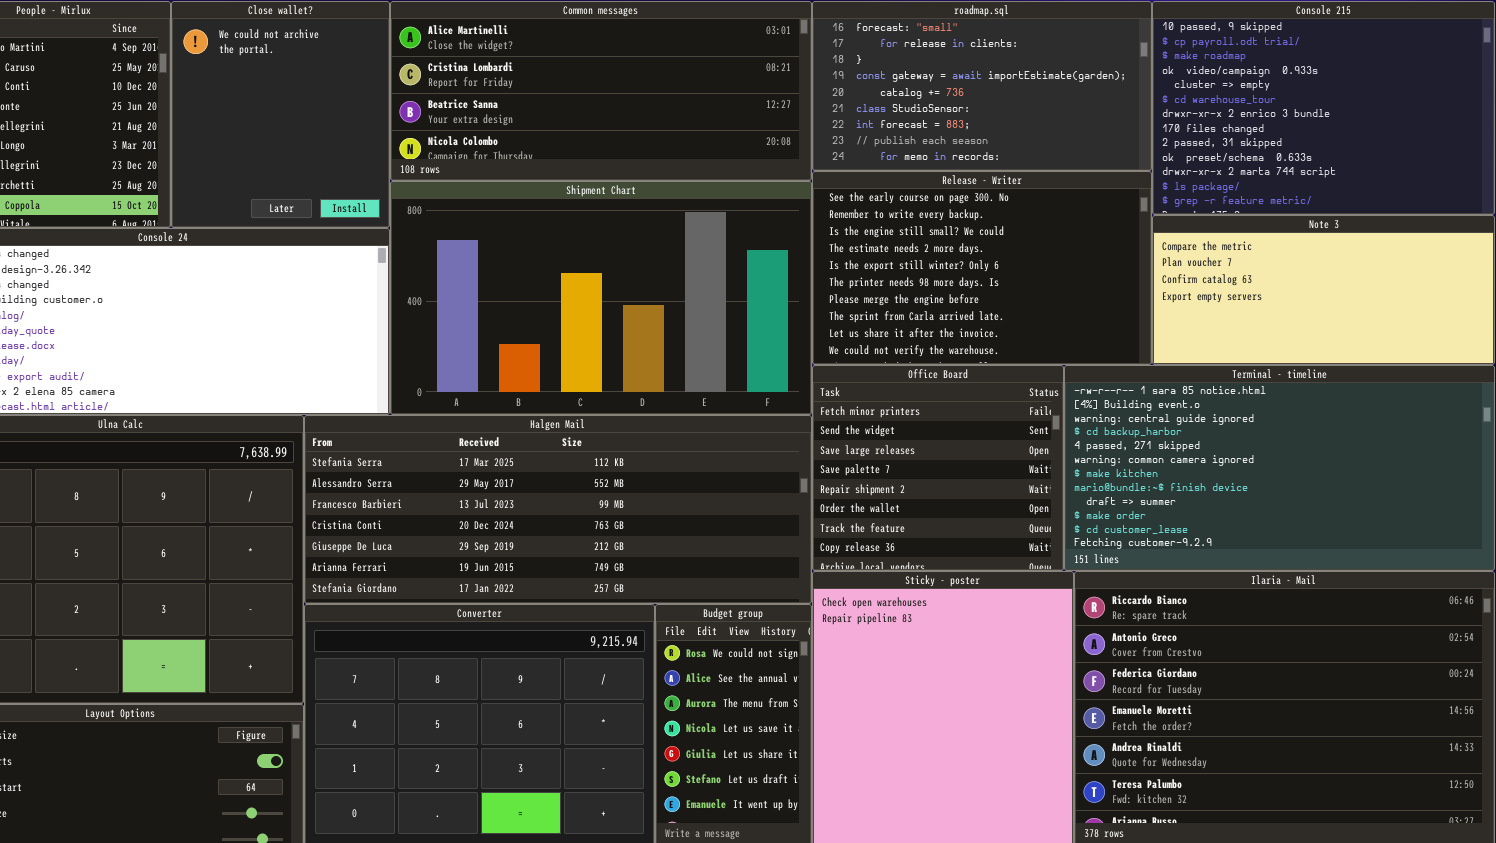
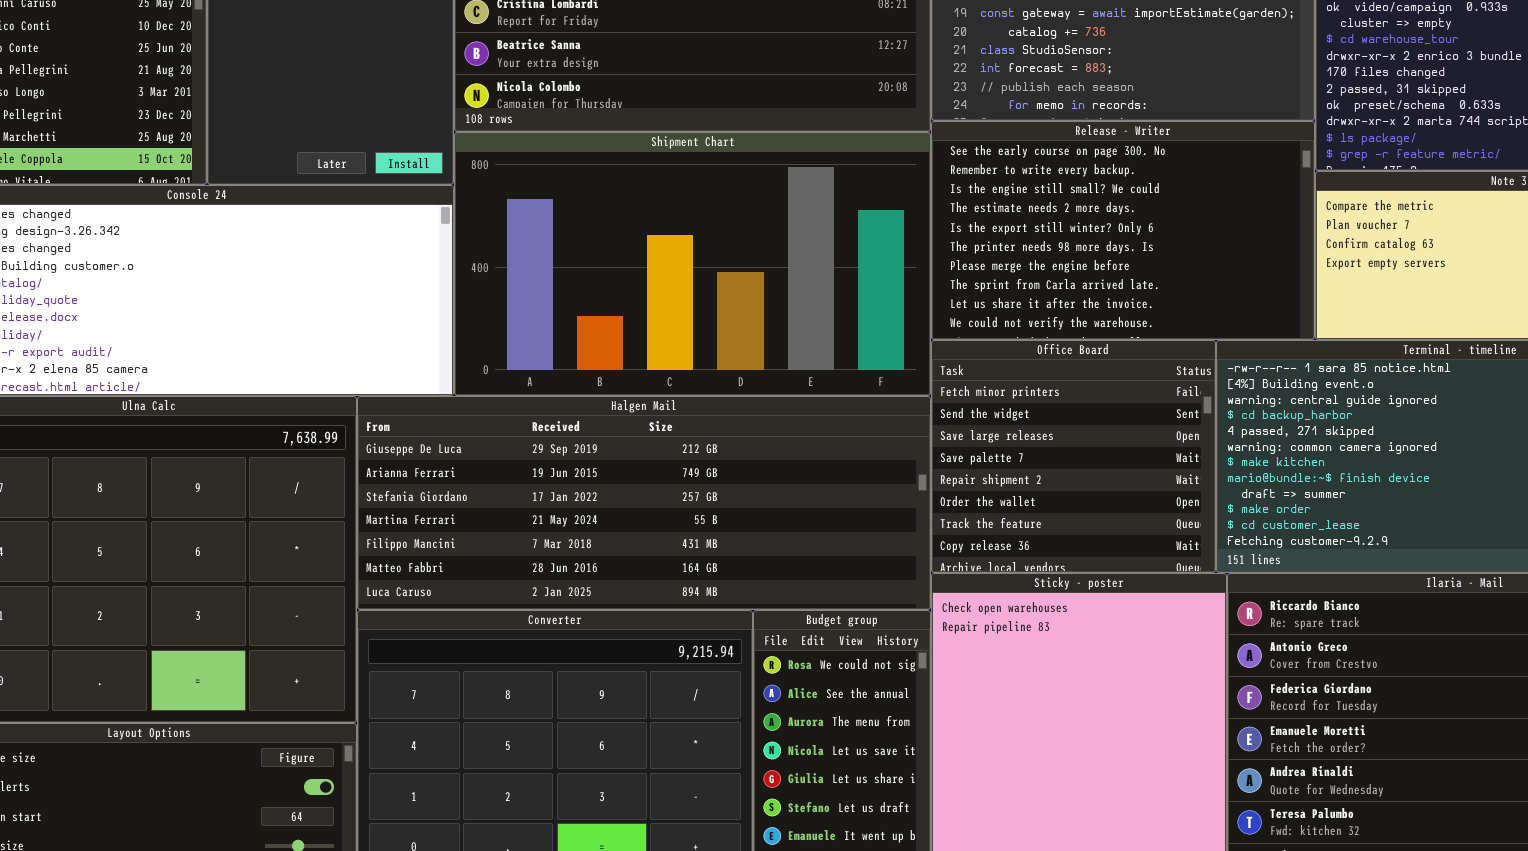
Halgen Mail: [304,415,812,604] -> [357,396,931,610], scrolled down 4 rows

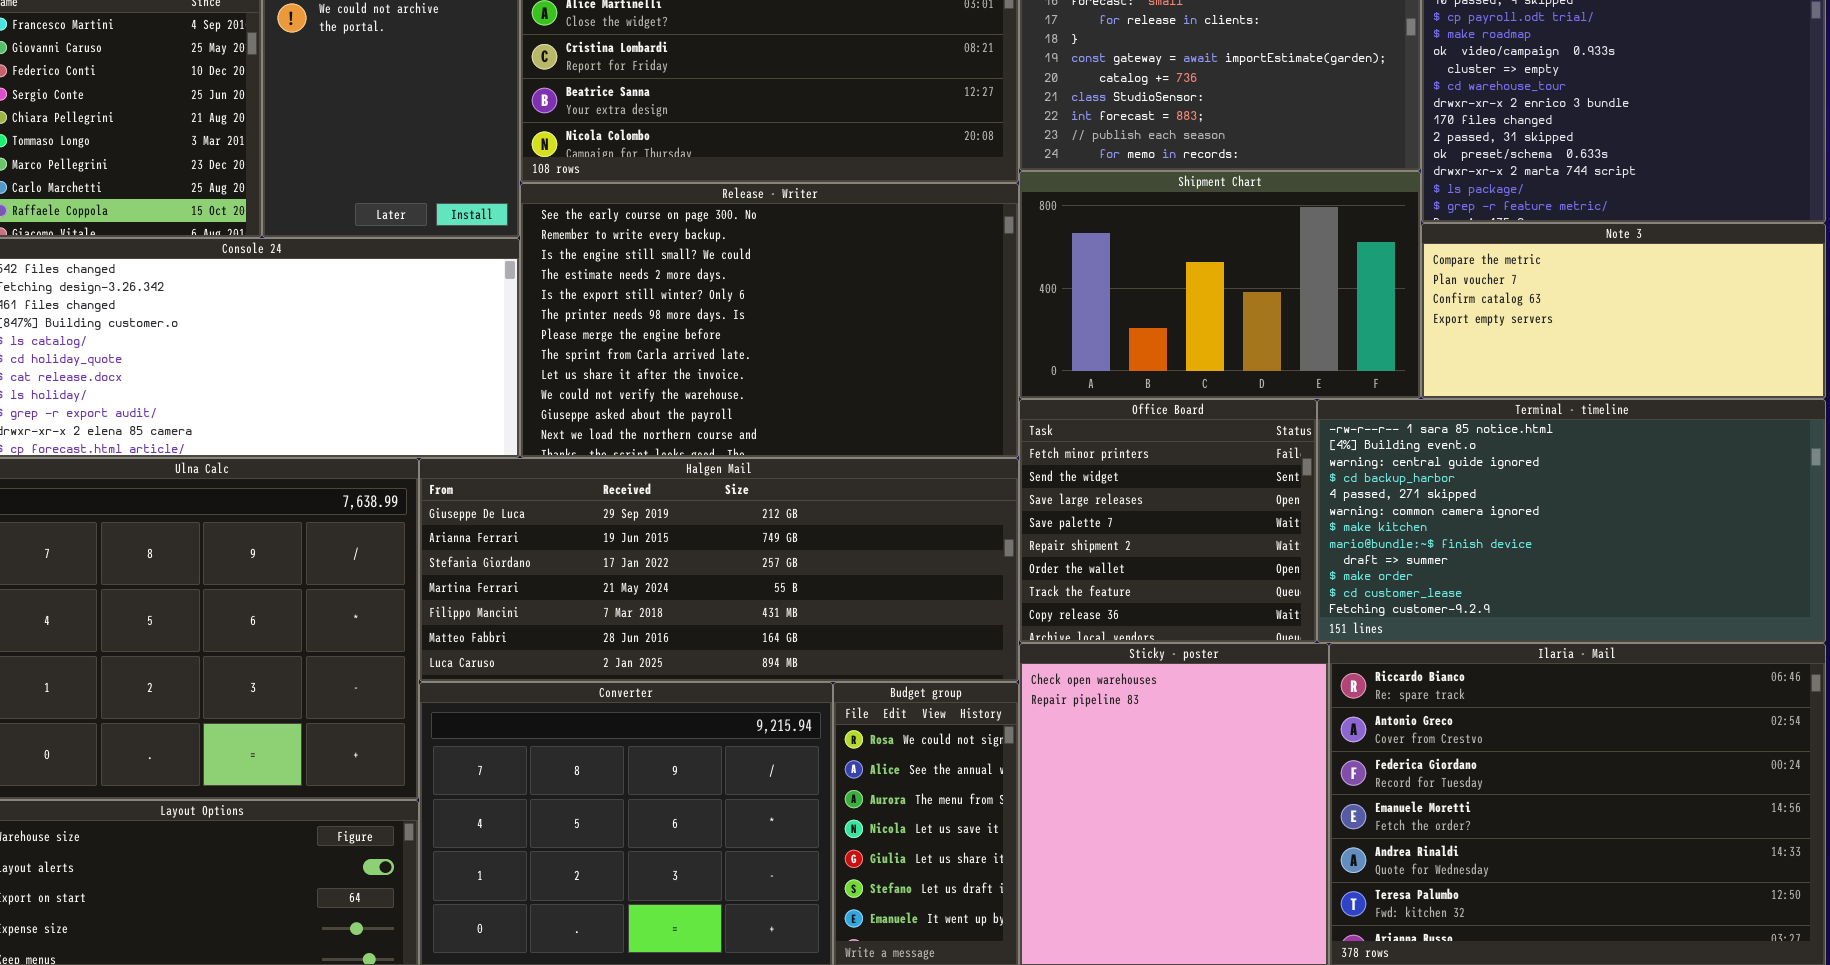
Release - Writer: [931,121,1315,340] -> [520,183,1019,458], moved, resized
Shipment Chart: [454,132,931,396] -> [1019,171,1421,399], moved, resized

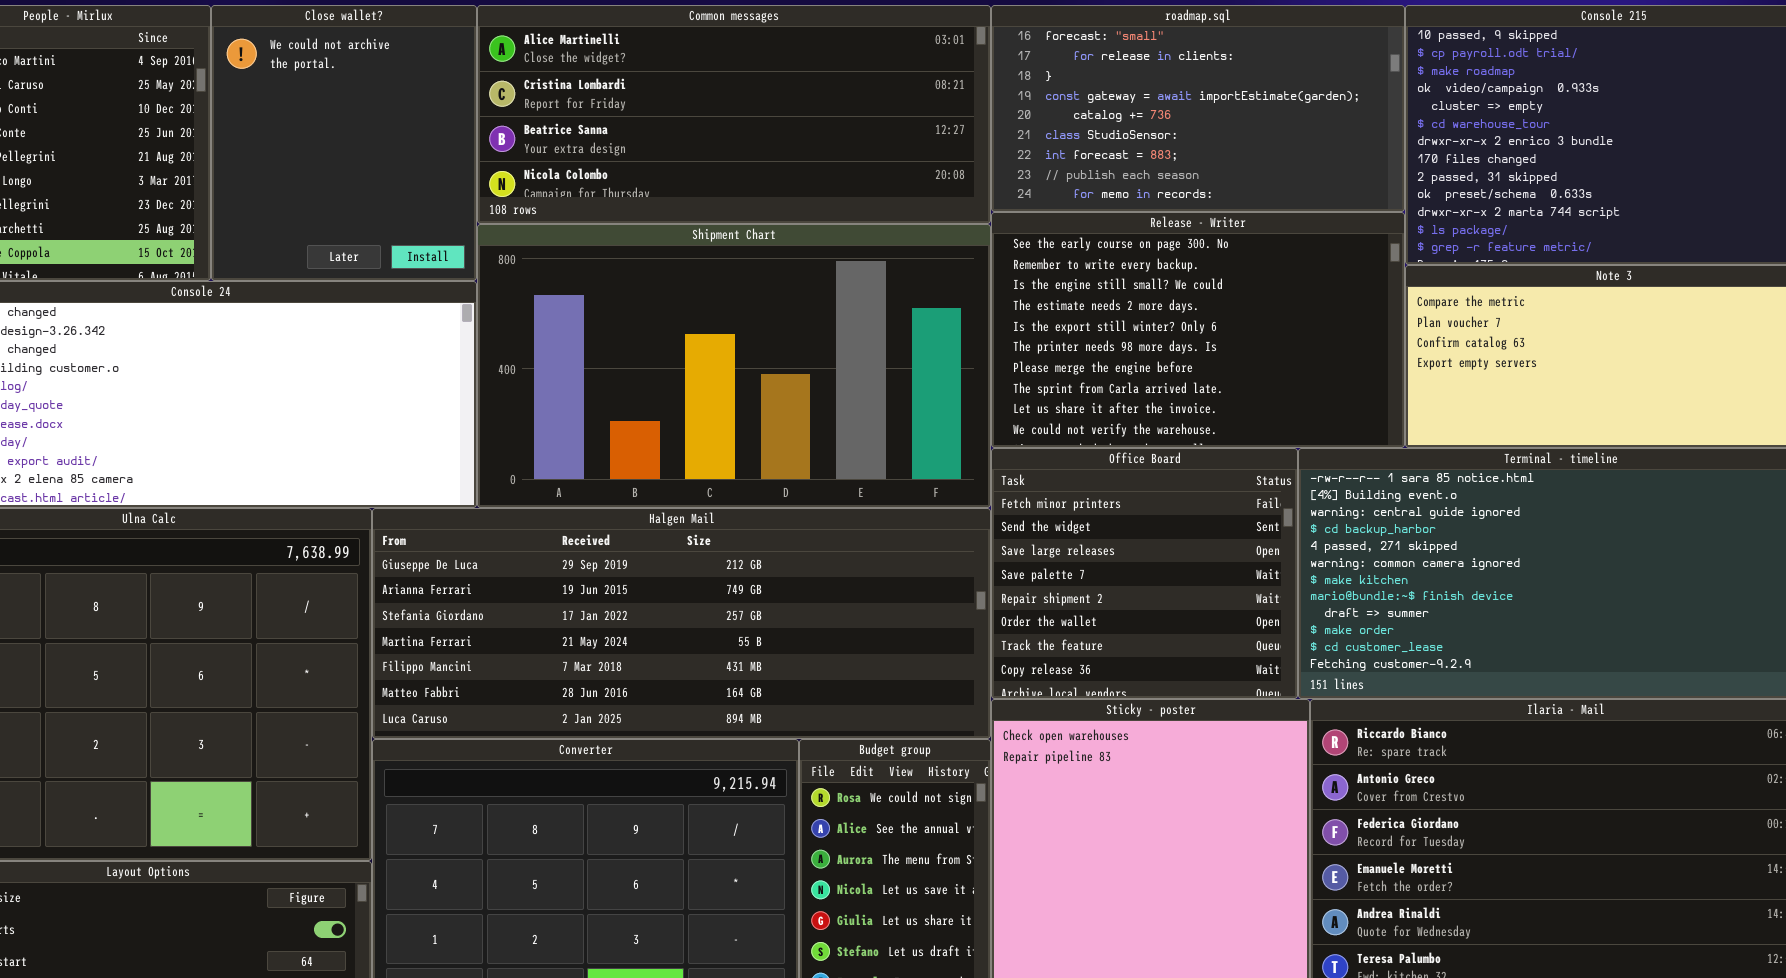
Shipment Chart: [1019,171,1421,399] -> [477,224,991,508], moved, resized
Release - Writer: [520,183,1019,458] -> [991,212,1405,448], moved, resized

